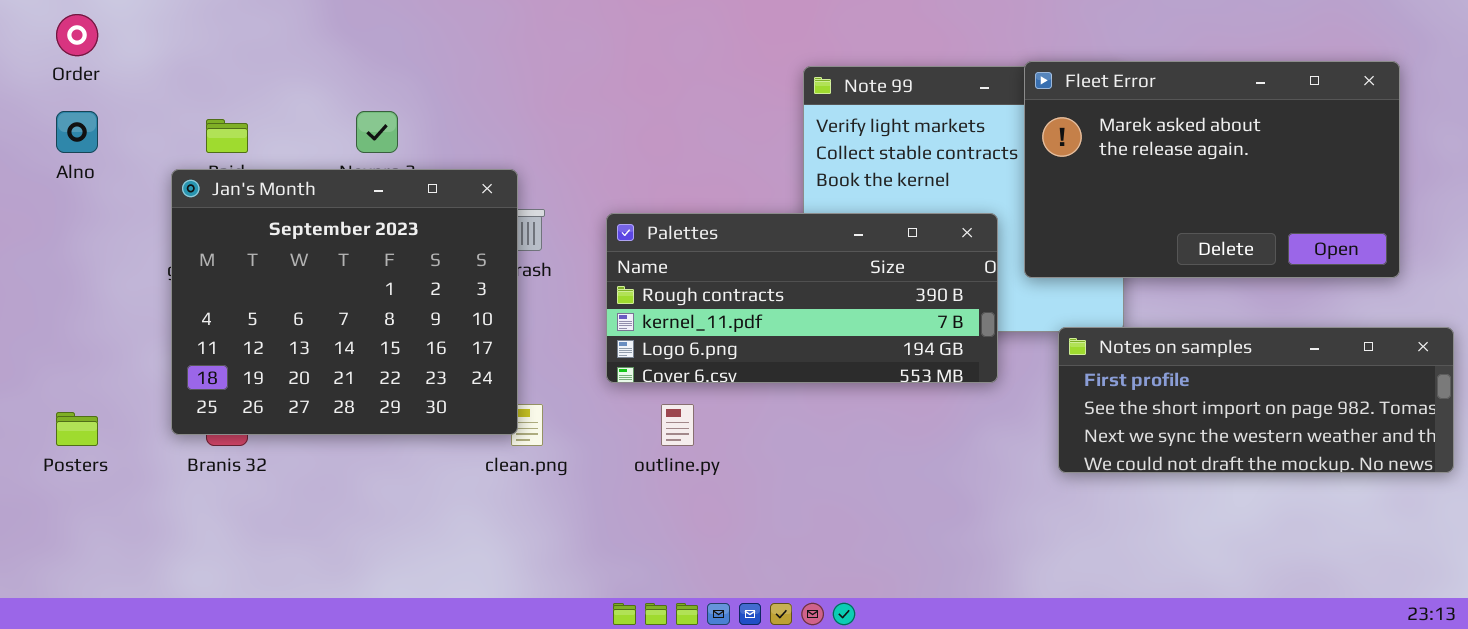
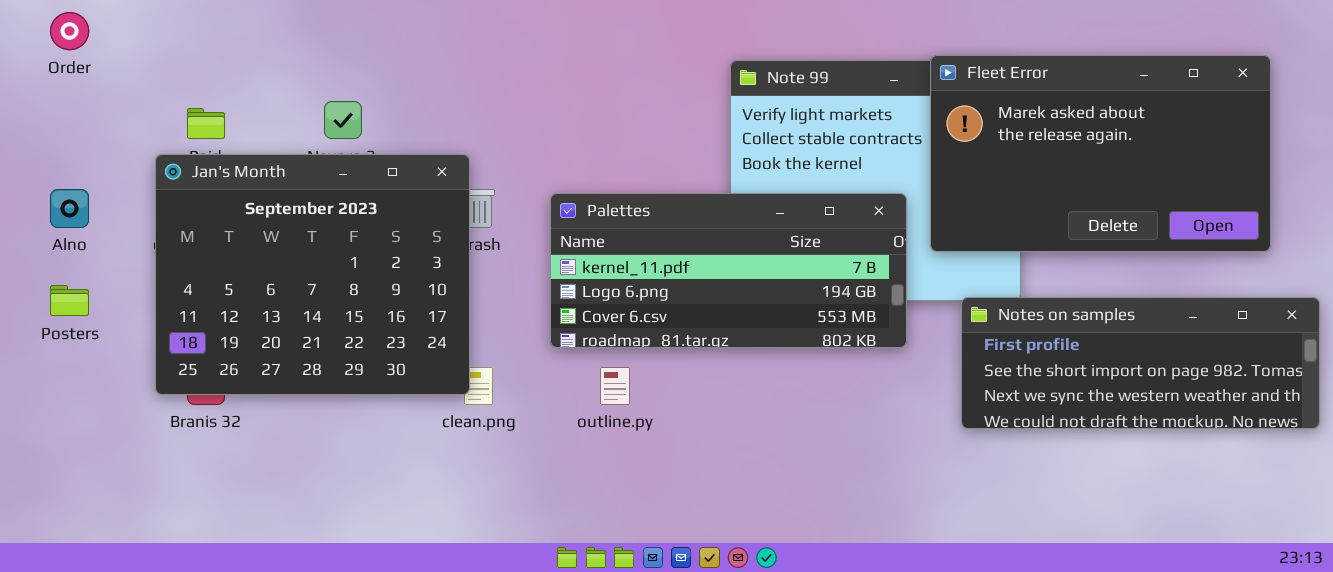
Alno: [56,111,98,153] -> [50,189,89,228], moved
Palettes: [606,213,998,383] -> [550,193,907,348], scrolled down 1 row
Posters: [56,412,98,446] -> [50,285,89,316], moved

